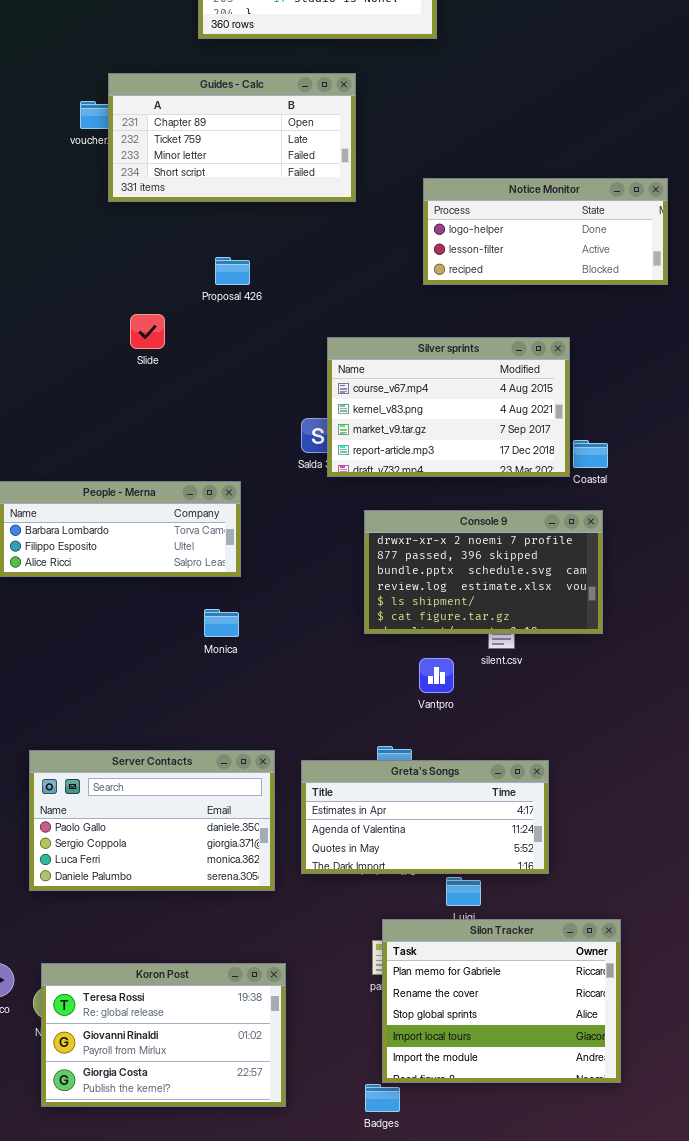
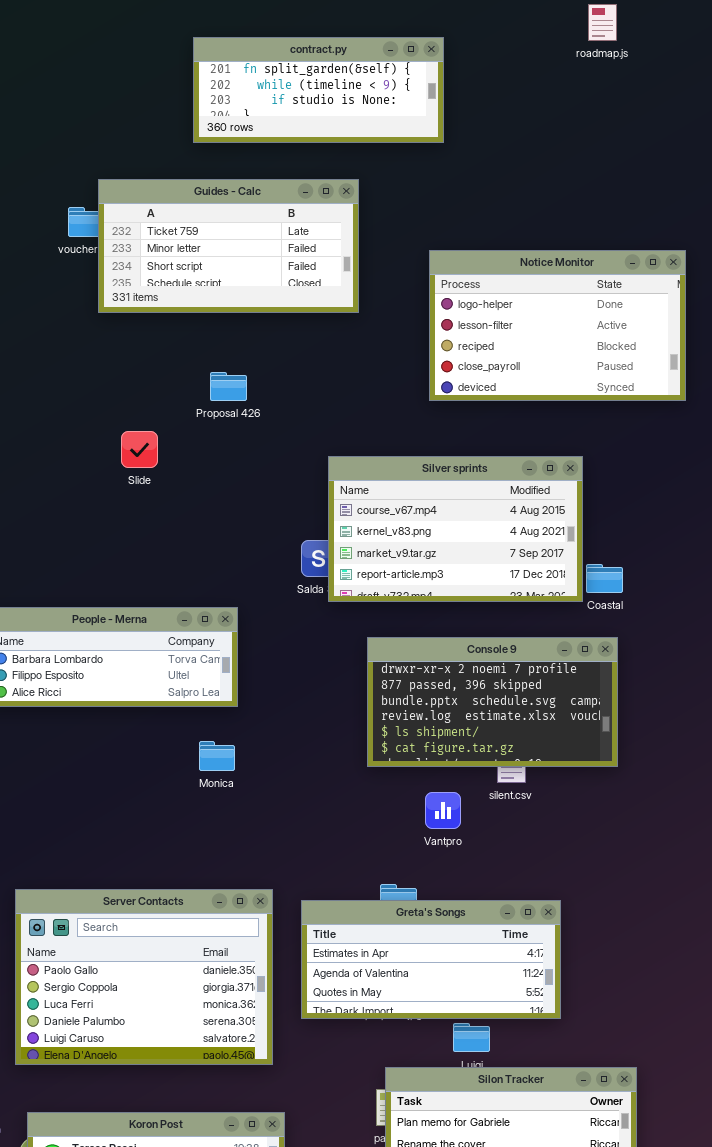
Guides - Calc: [108,73,356,202] -> [98,179,359,313], scrolled down 1 row
Notice Monitor: [423,178,668,285] -> [429,250,686,401], resized
Server Contacts: [29,750,275,891] -> [15,889,273,1065], resized

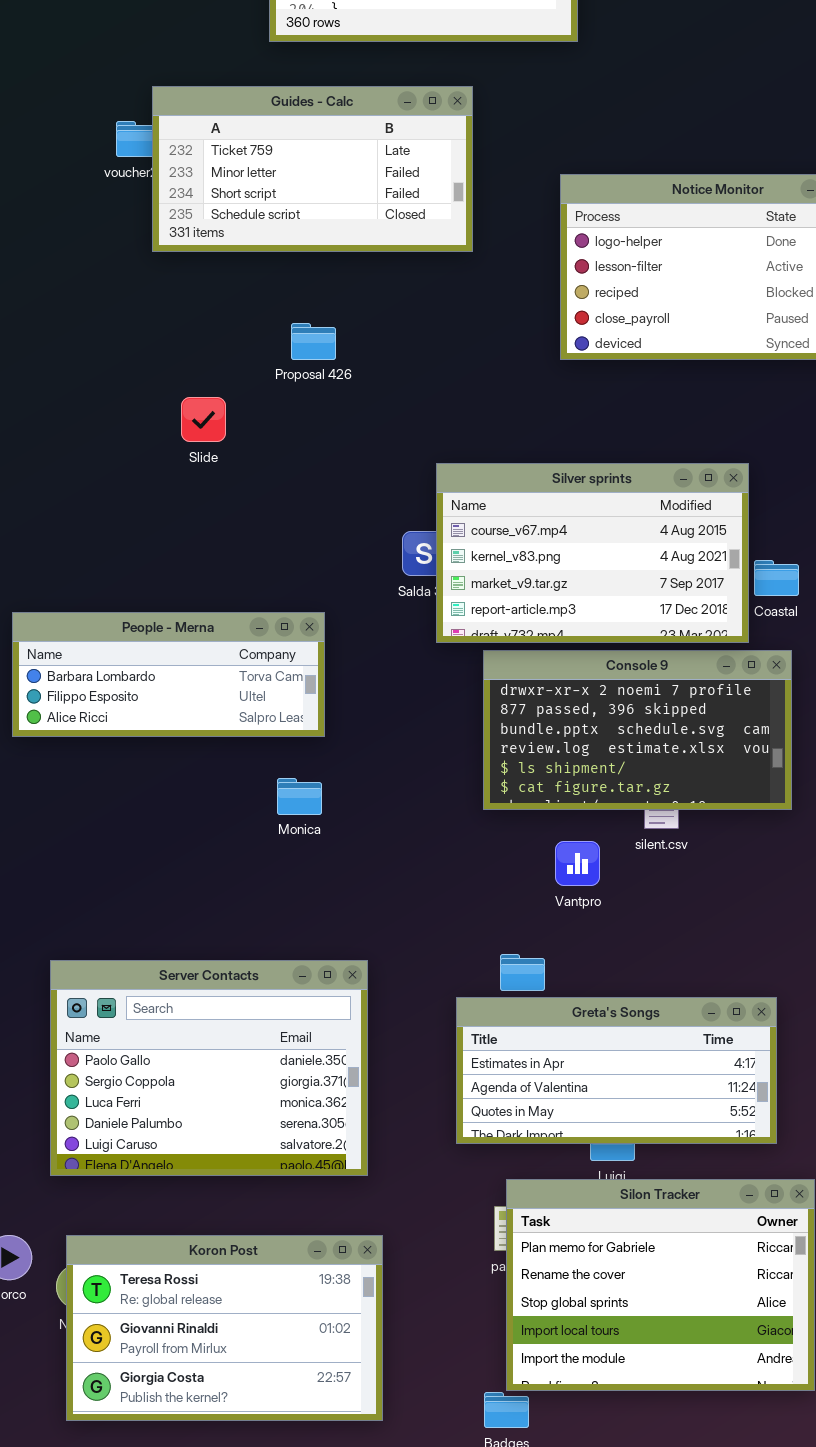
Silver sprints: [328,456,583,602] -> [436,463,749,643], moved
Greta's Songs: [301,900,561,1019] -> [456,997,777,1144], moved

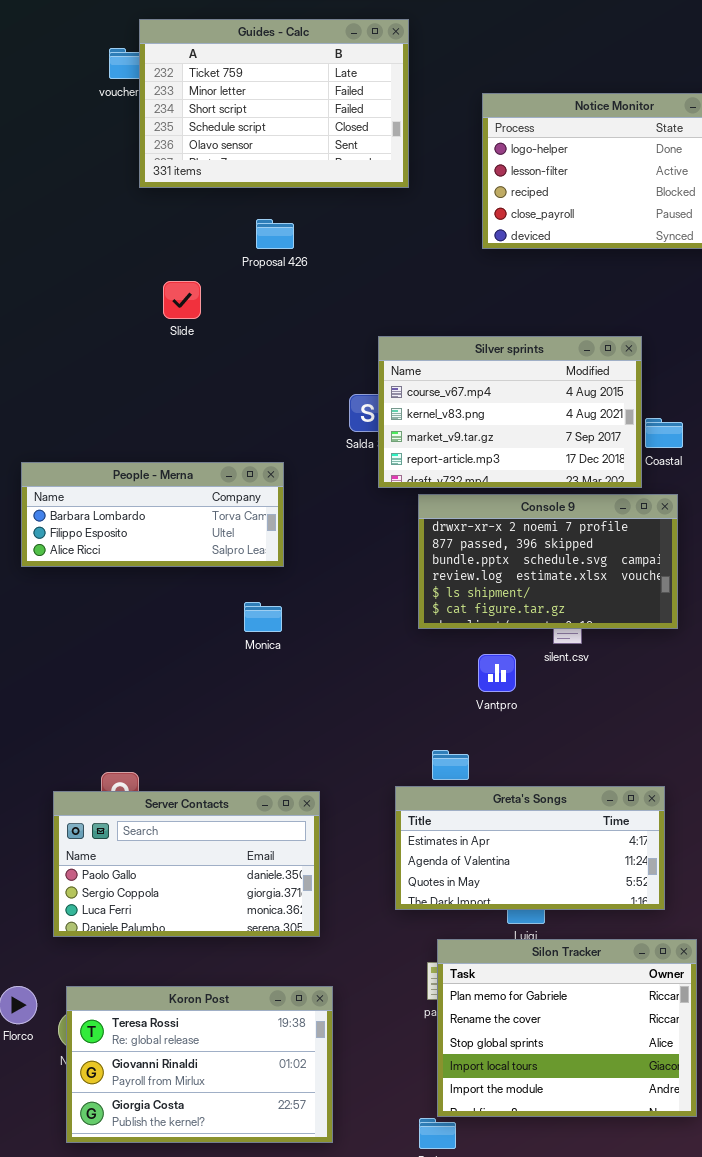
Guides - Calc: [152,86,473,252] -> [139,19,409,188], resized
Server Contacts: [50,960,368,1176] -> [53,791,320,937], resized

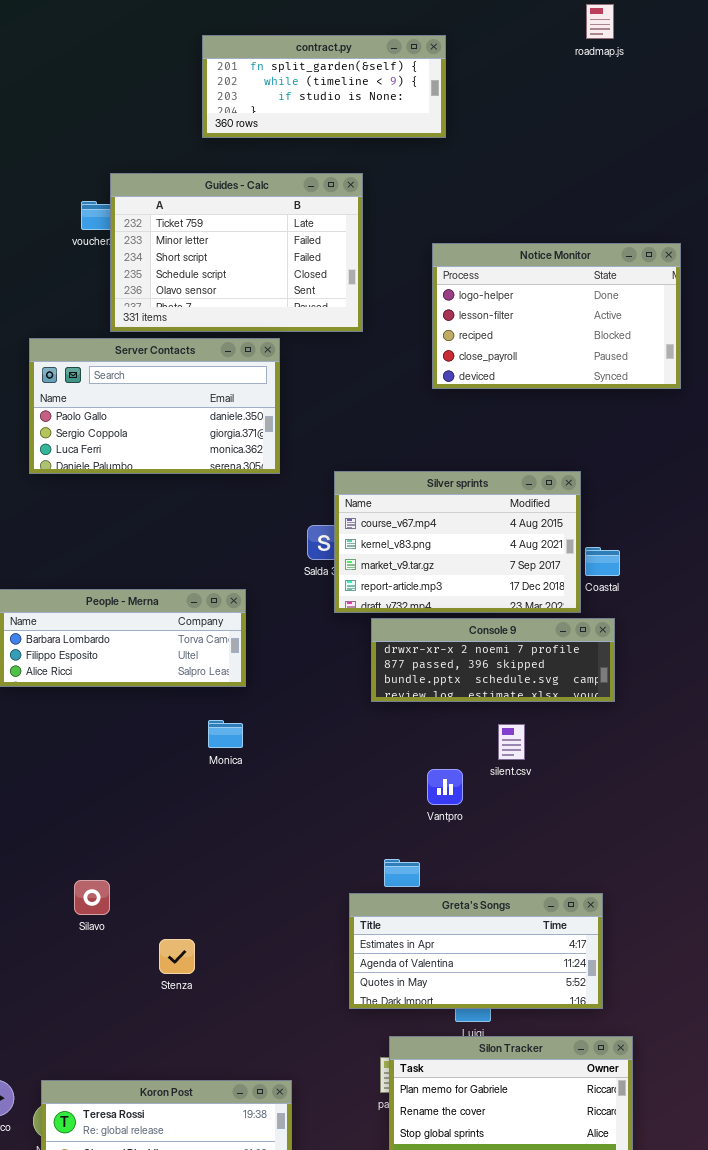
Console 9: [418,494,678,629] -> [371,618,615,702], resized
Server Contacts: [53,791,320,937] -> [29,338,280,474], moved

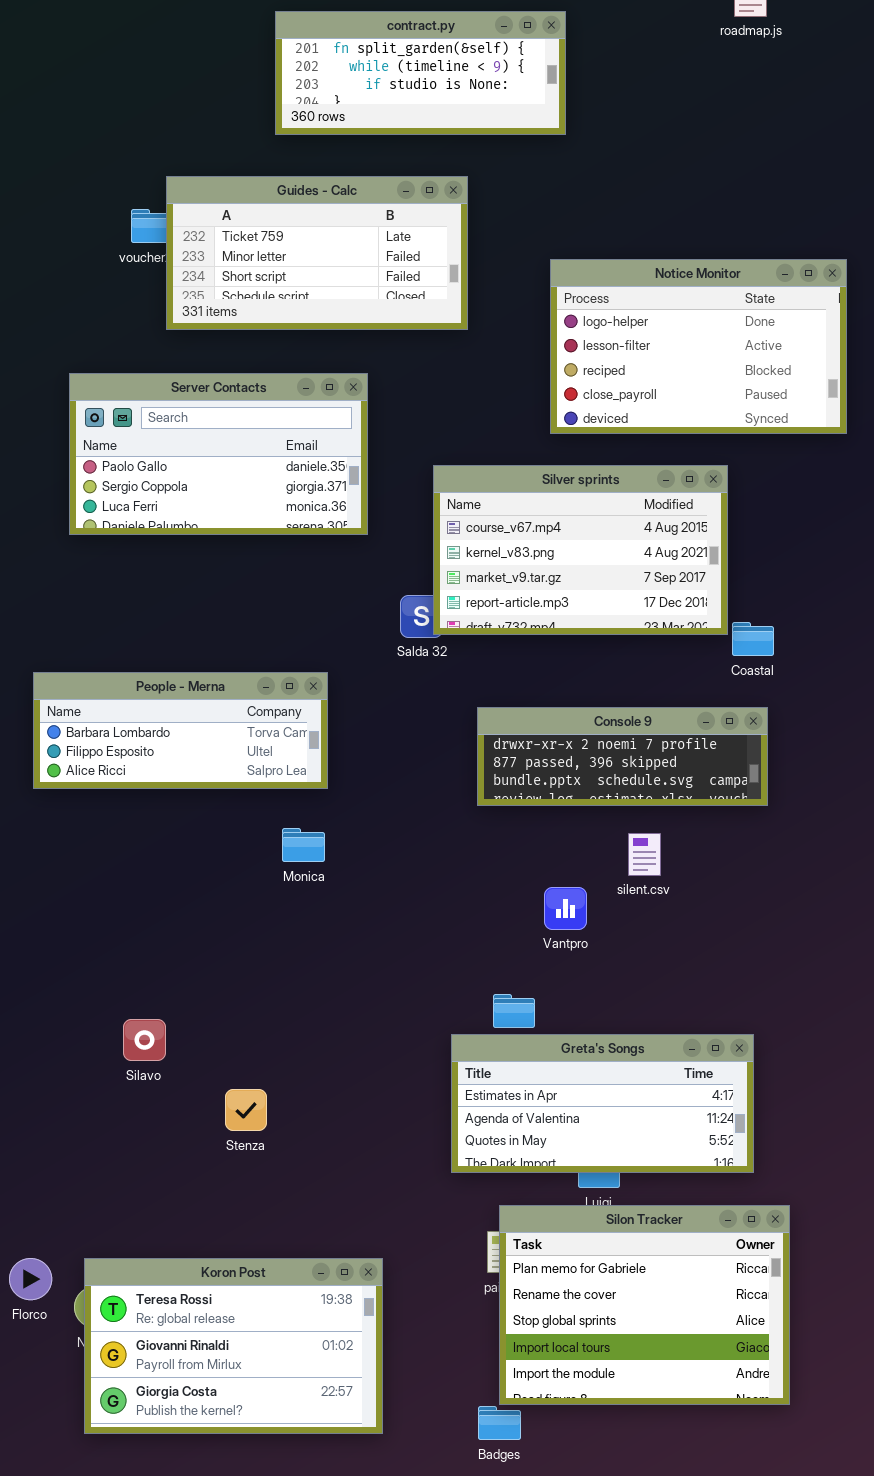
Guides - Calc: [110,173,363,332] -> [166,176,468,330], resized
Silver sprints: [334,471,581,613] -> [433,465,728,635], moved

